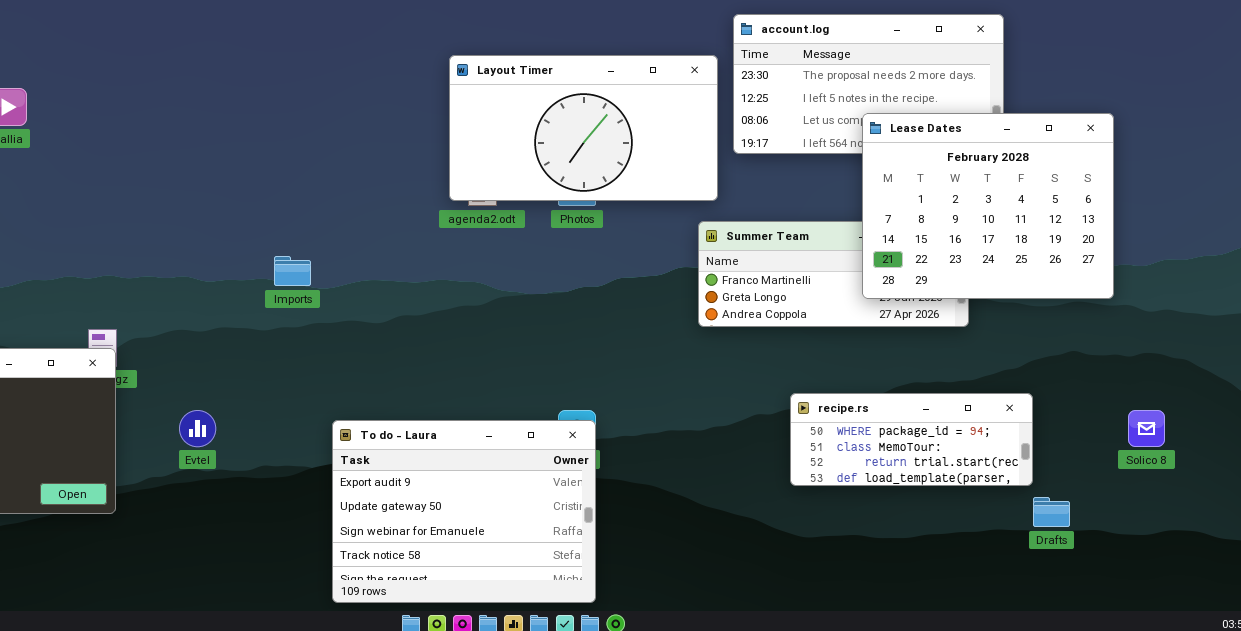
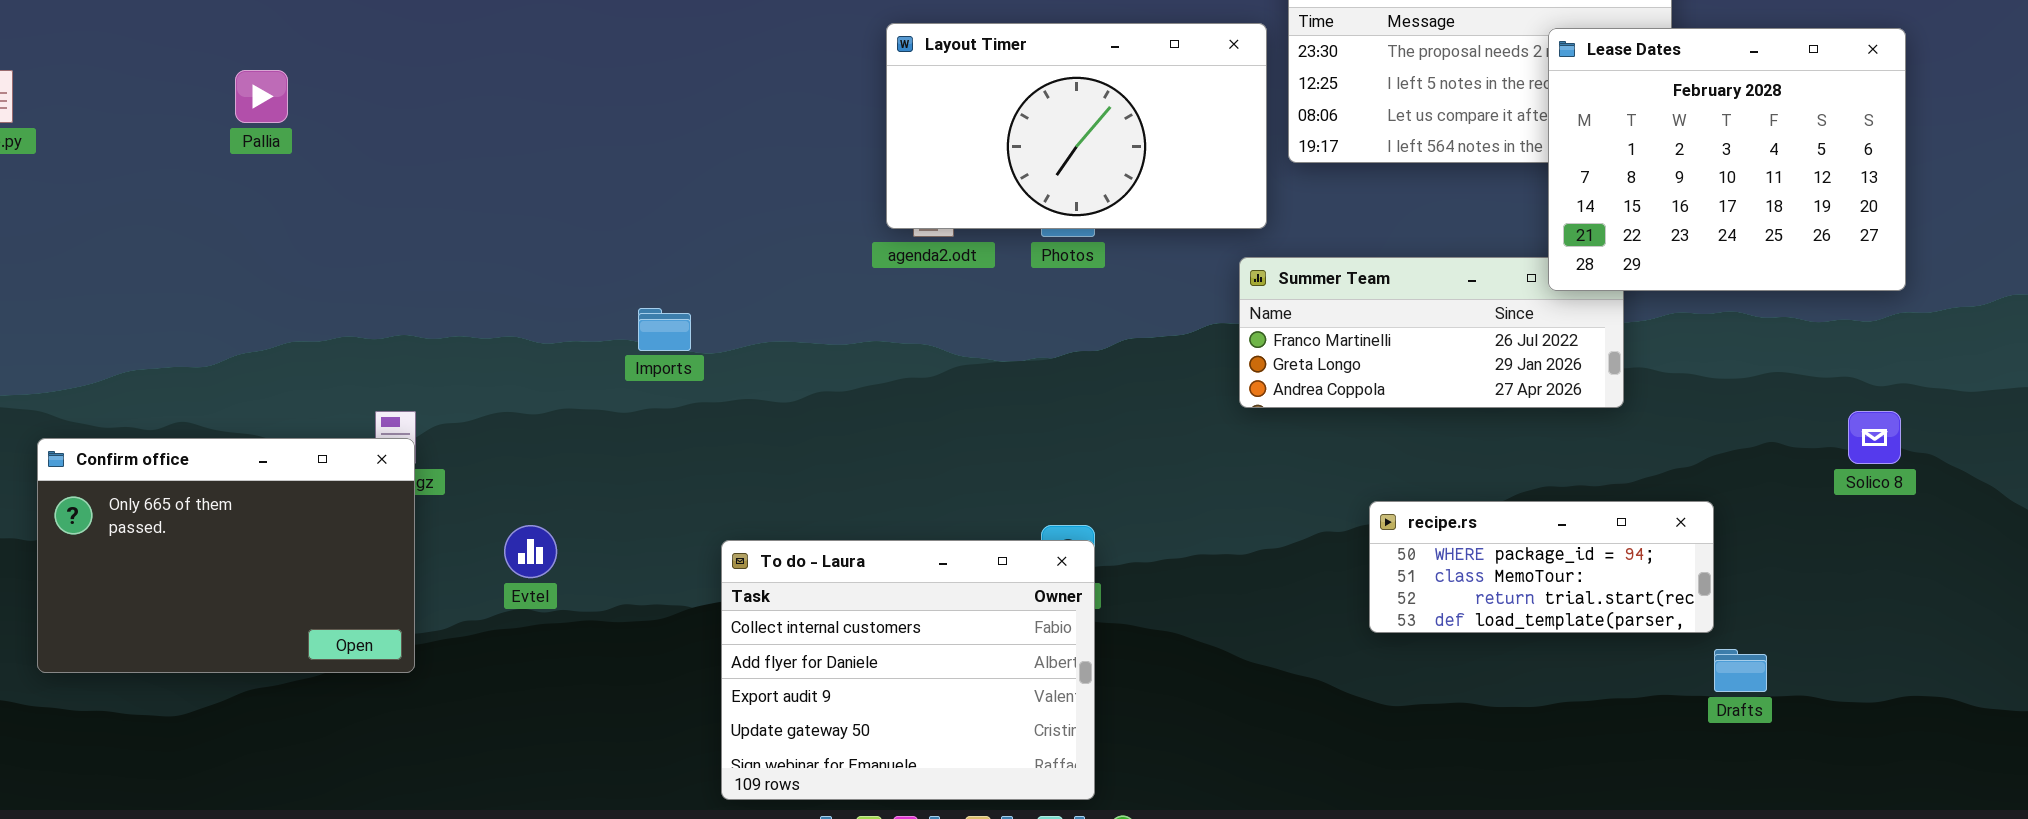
Lease Dates: [862,113,1114,299] -> [1548,28,1906,291], moved
Solico 8: [1128,410,1165,447] -> [1848,411,1901,464], moved
To do - Laura: [332,420,596,603] -> [721,540,1095,800], scrolled up 2 rows

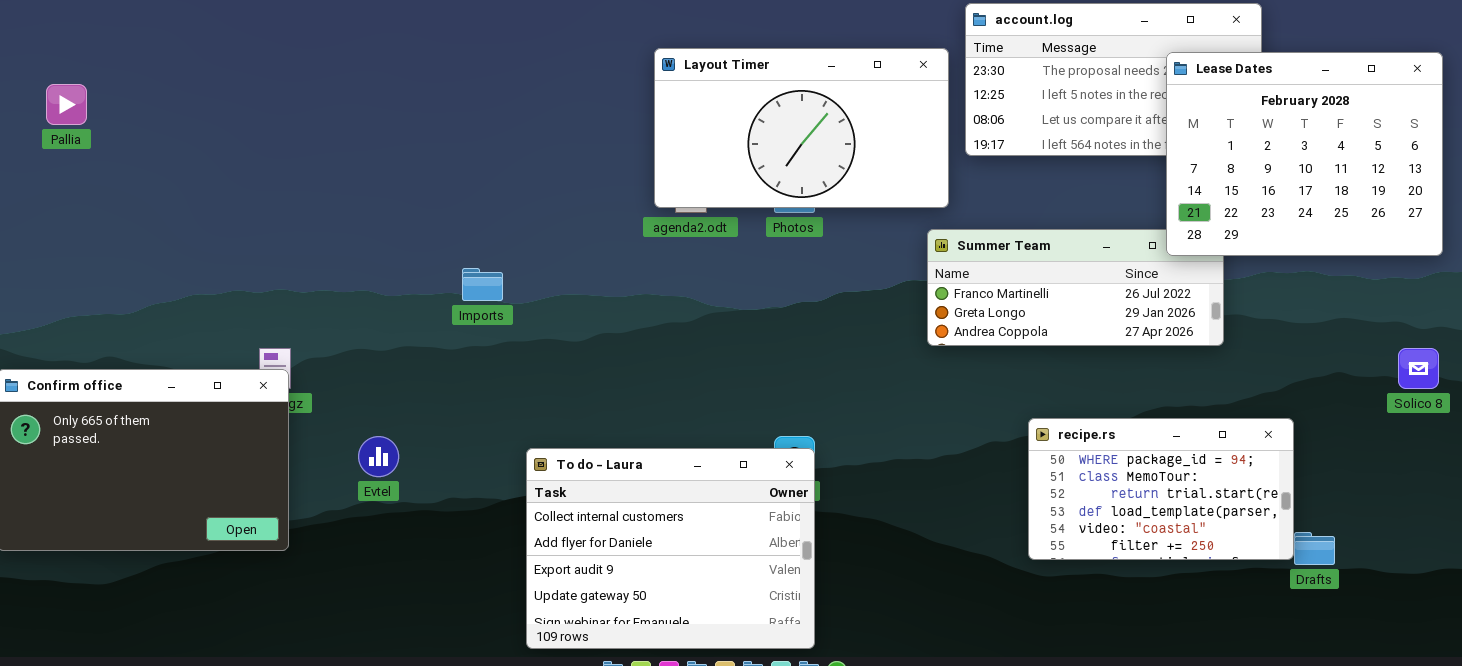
Pallia: [235,70,288,123] -> [46,84,87,125], moved
recipe.rs: [1369,501,1714,633] -> [1028,418,1294,560], resized

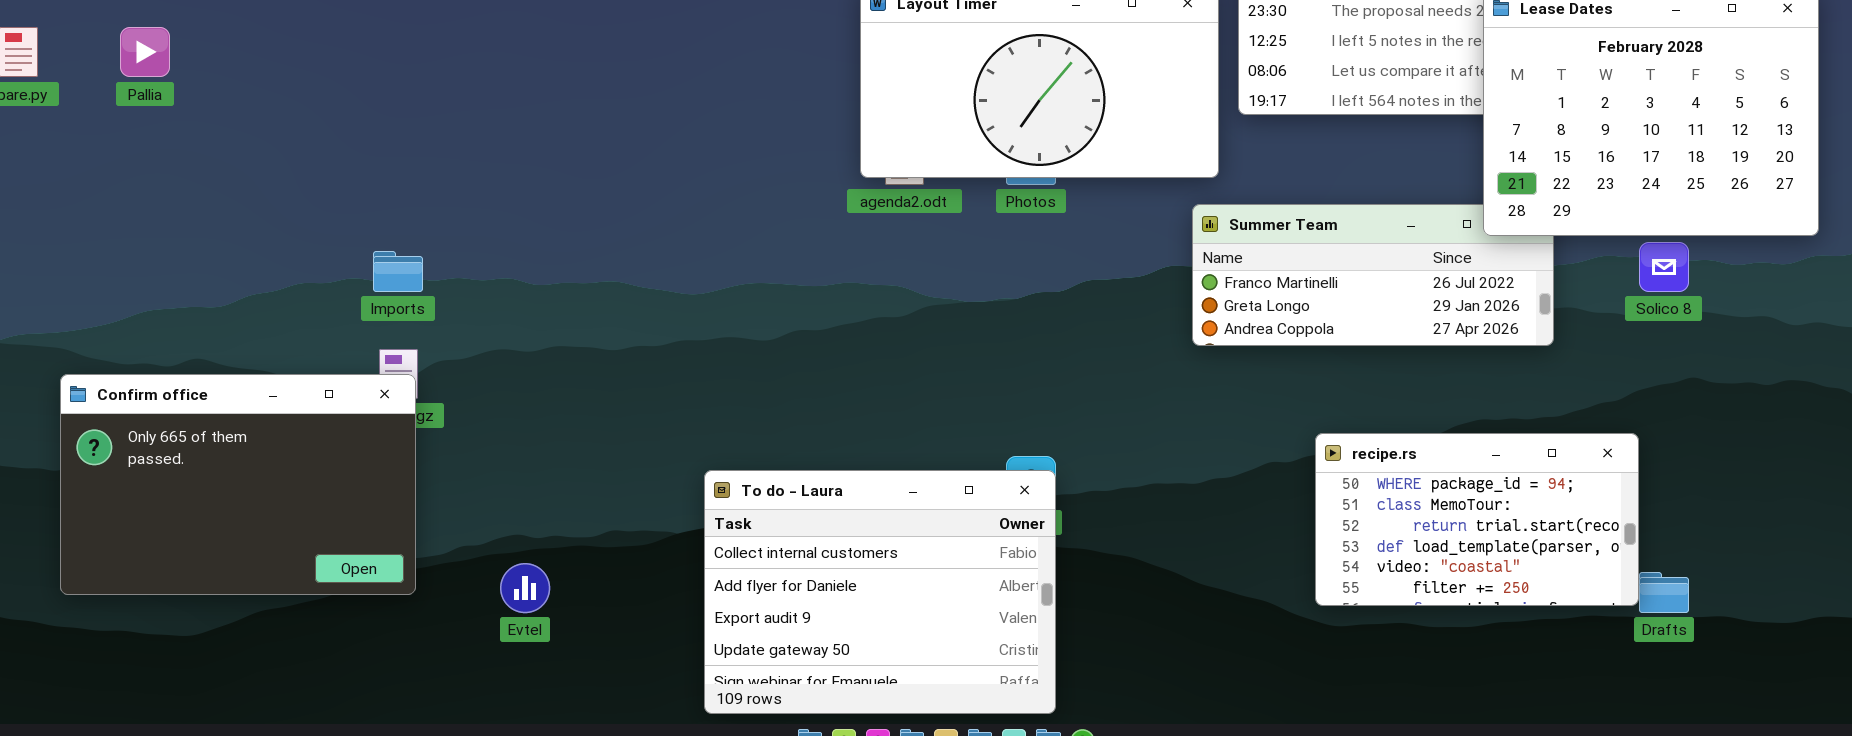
Imports: [462,268,503,301] -> [373,251,423,292], moved
Solico 8: [1398,348,1439,389] -> [1639,242,1689,292], moved
Evtel: [358,436,399,477] -> [500,563,550,613], moved

